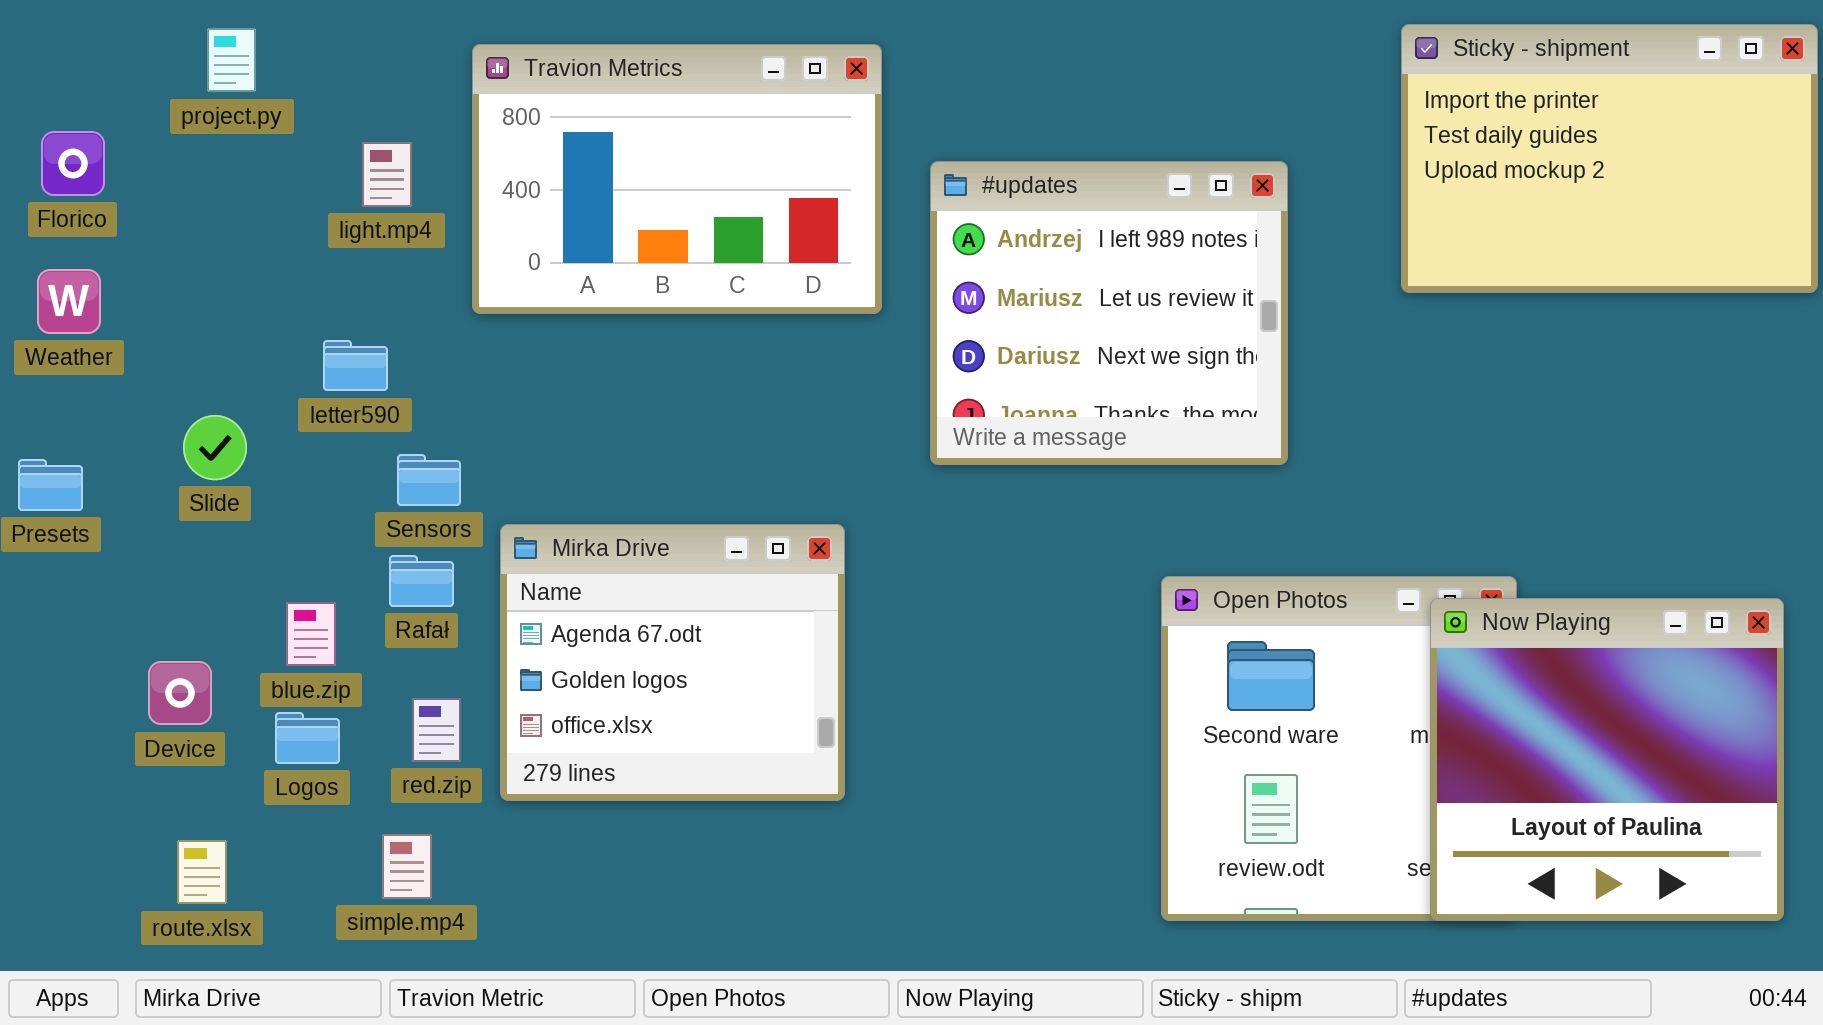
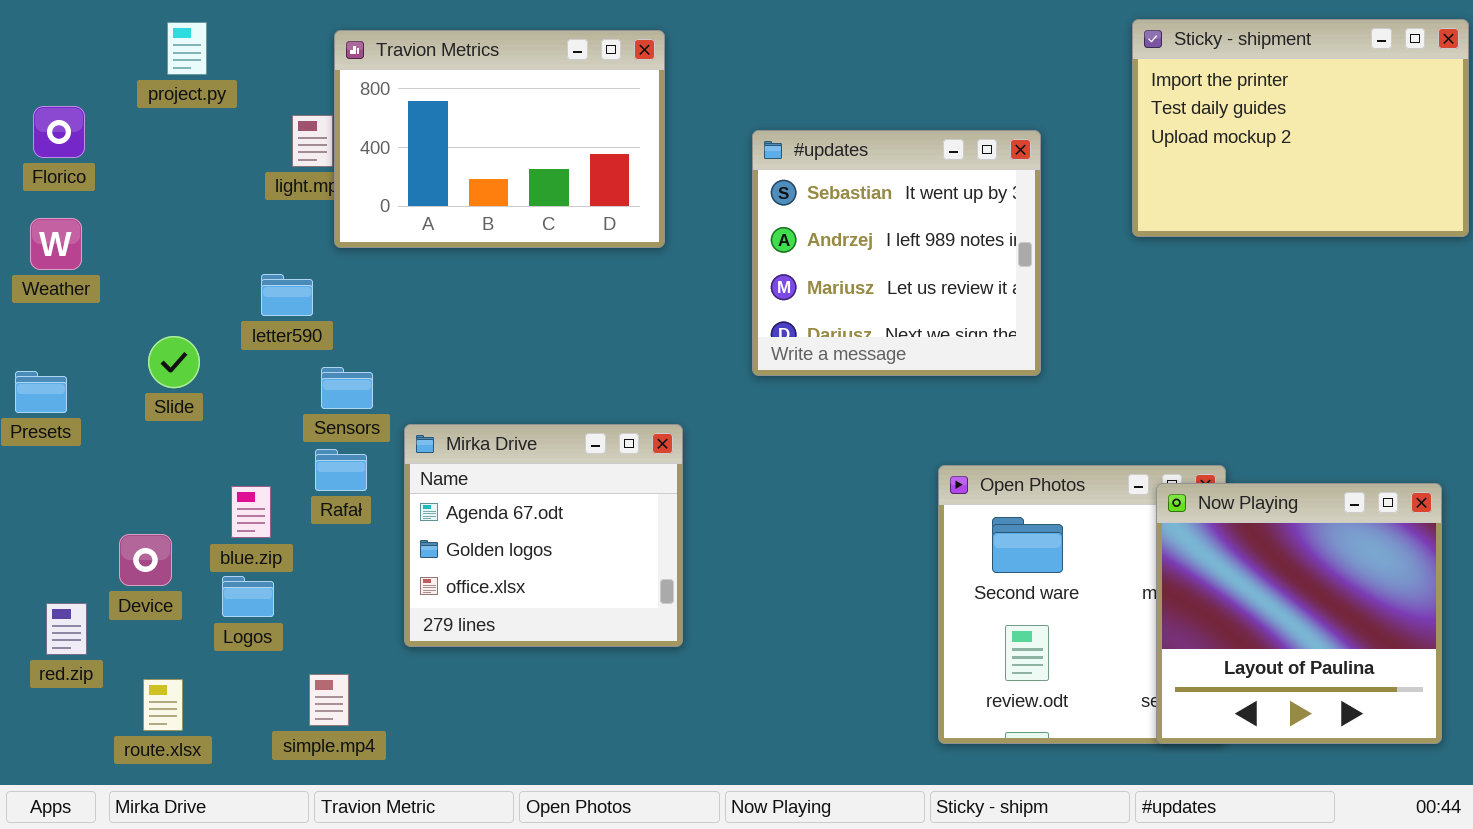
Travion Metrics: [472,44,882,314] -> [334,30,665,248], moved
#updates: [930,161,1288,465] -> [752,130,1041,376], scrolled up 1 row
red.zip: [412,698,461,762] -> [46,603,87,655], moved

